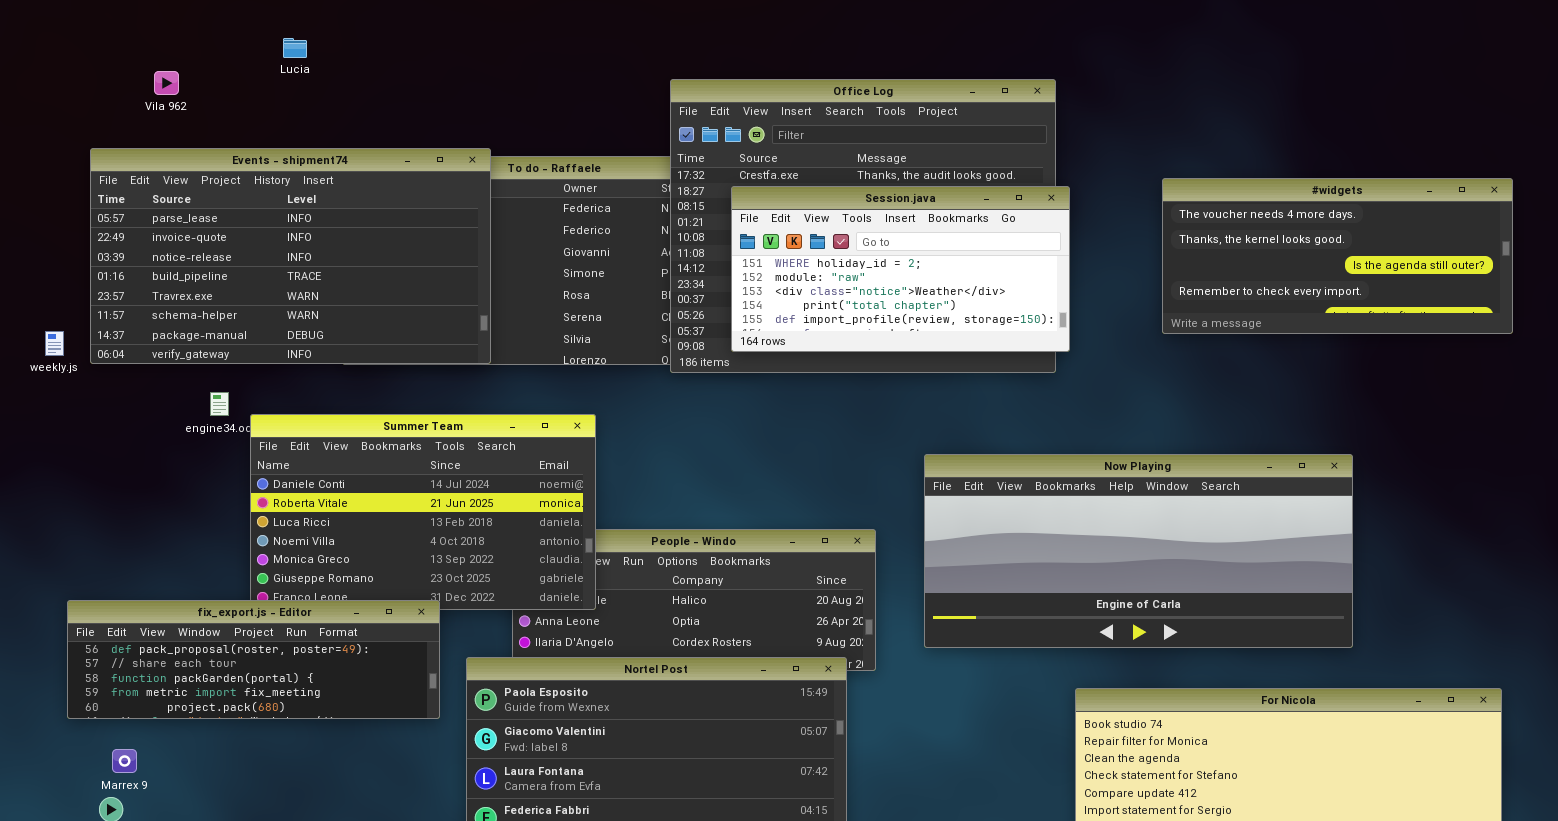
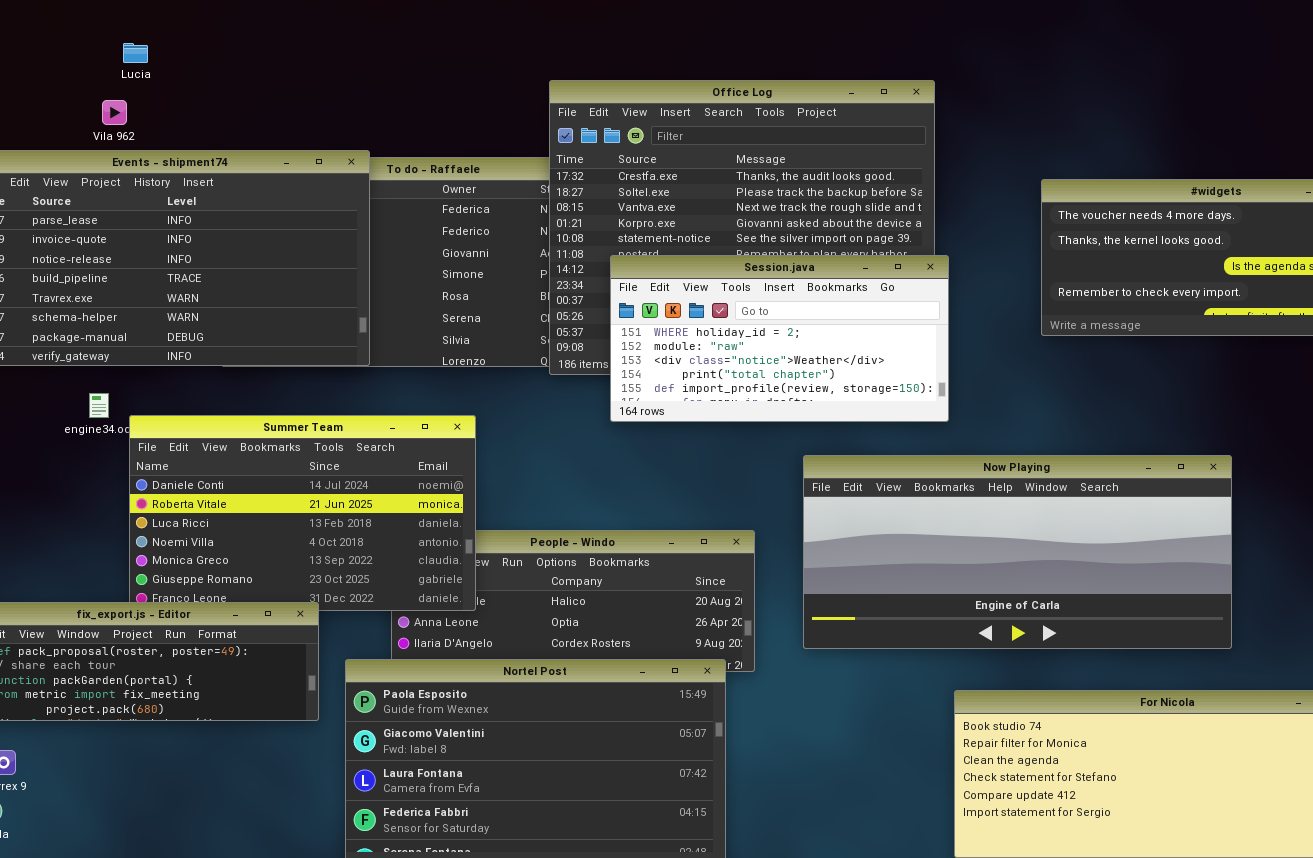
Lucia: [283,38,307,58] -> [123,43,148,63], moved
Vila 962: [154,71,179,95] -> [102,100,127,125], moved
Session.java: [731,186,1070,352] -> [610,255,949,422], moved

